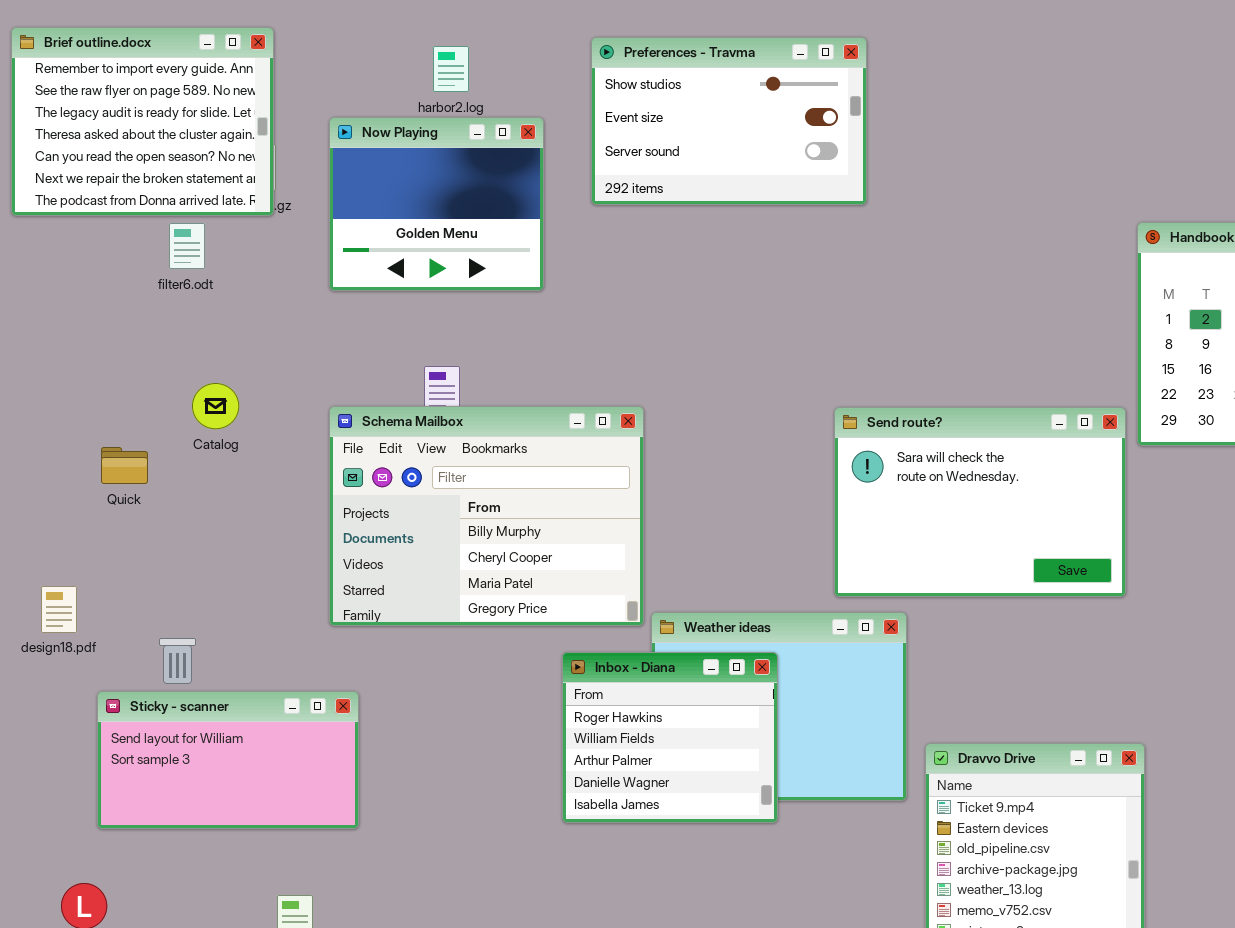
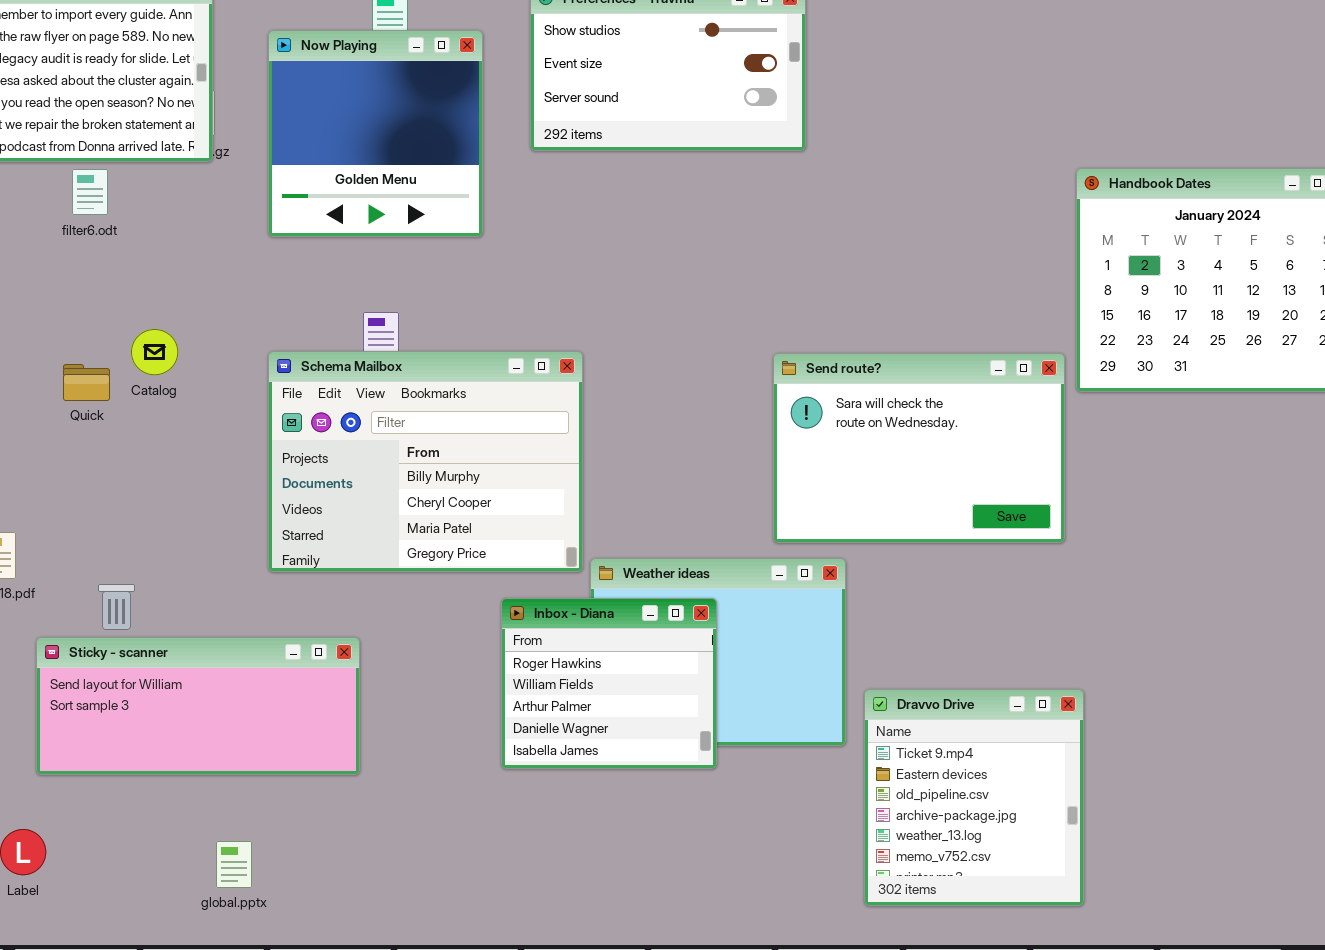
Now Playing: [329,117,544,291] -> [268,30,483,237], resized
filter6.odt: [169,223,205,269] -> [72,169,108,215], moved
Quick: [101,447,148,484] -> [63,364,110,401], moved
Sticky - scanner: [97,691,359,829] -> [36,637,360,775], resized

